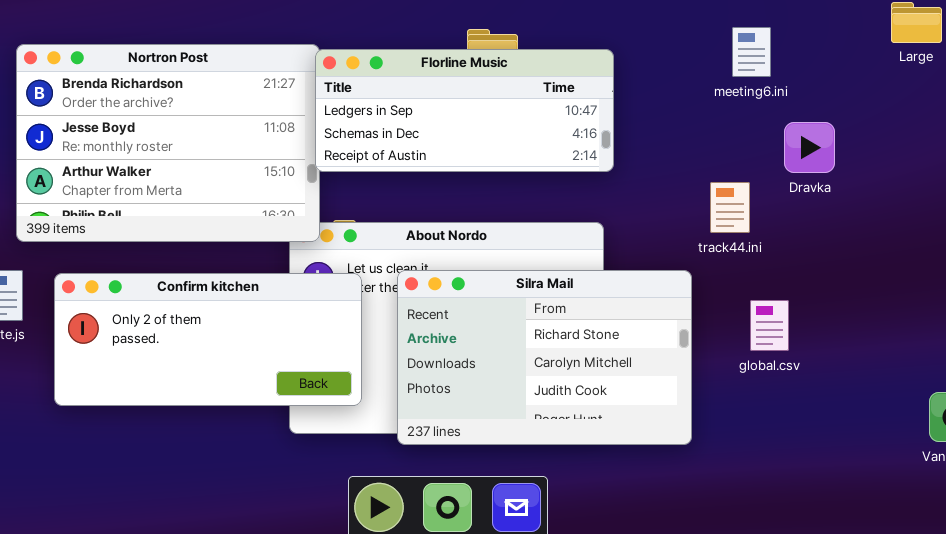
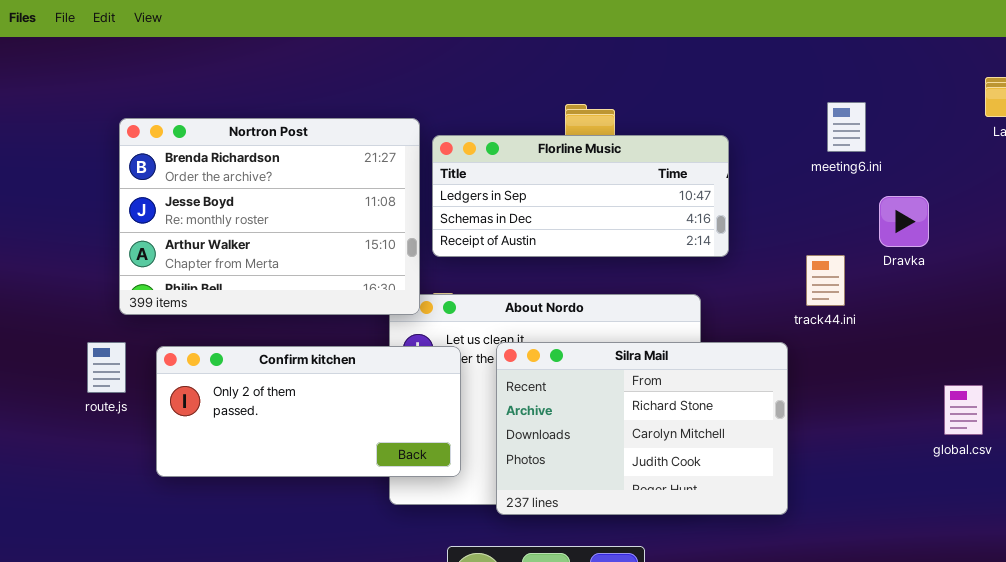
Florline Music: [315,49,614,172] -> [432,135,729,257], moved
global.csv: [750,300,789,351] -> [944,385,983,435], moved

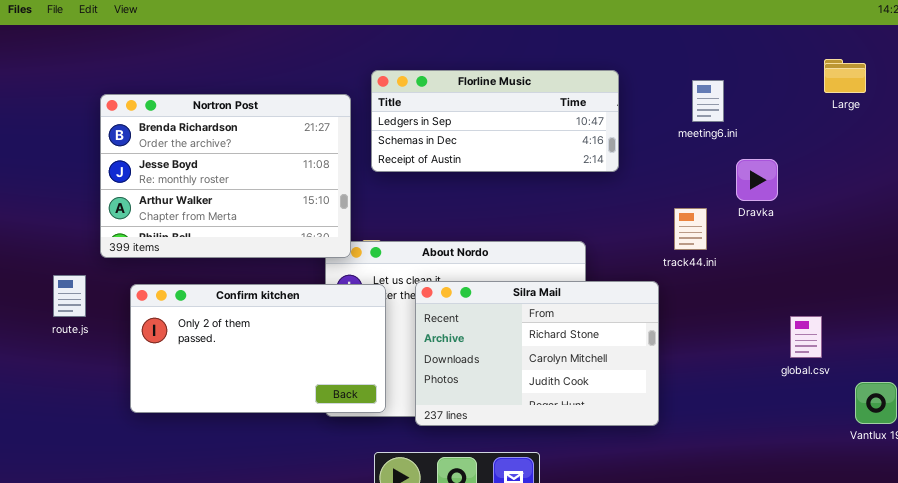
Florline Music: [432,135,729,257] -> [371,70,619,172], moved
route.js: [87,342,126,393] -> [53,275,86,317], moved
Confirm kitchen: [156,346,461,477] -> [130,284,386,413], resized

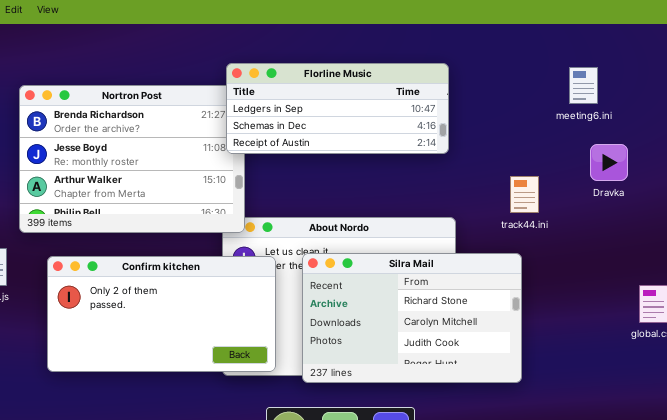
Florline Music: [371,70,619,172] -> [226,63,449,154], moved
meeting6.ini: [692,80,724,122] -> [569,67,598,104], moved
track44.ini: [674,208,707,250] -> [510,176,539,213], moved

